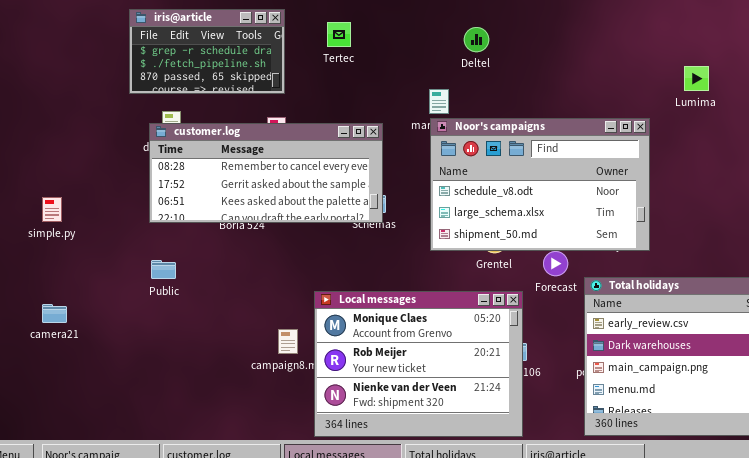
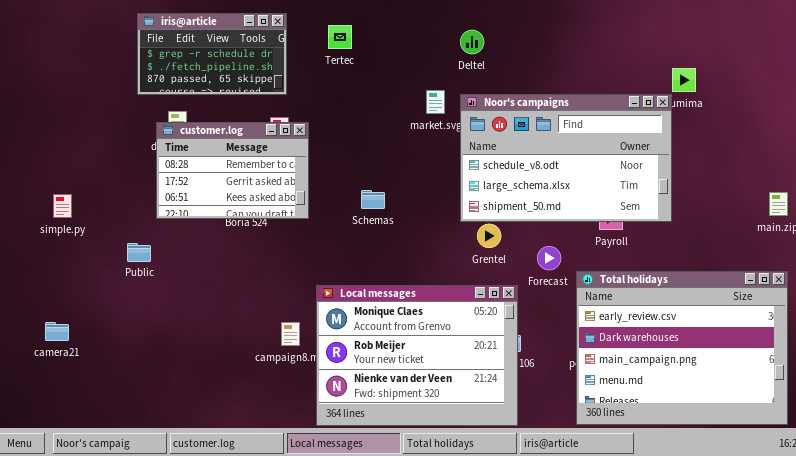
Noor's campaigns: [430,118,650,251] -> [460,94,672,222], moved
customer.log: [149,123,383,223] -> [156,122,309,219], resized
Public: [151,260,176,279] -> [127,243,151,262], moved
camera21: [42,304,67,323] -> [45,322,69,341], moved

